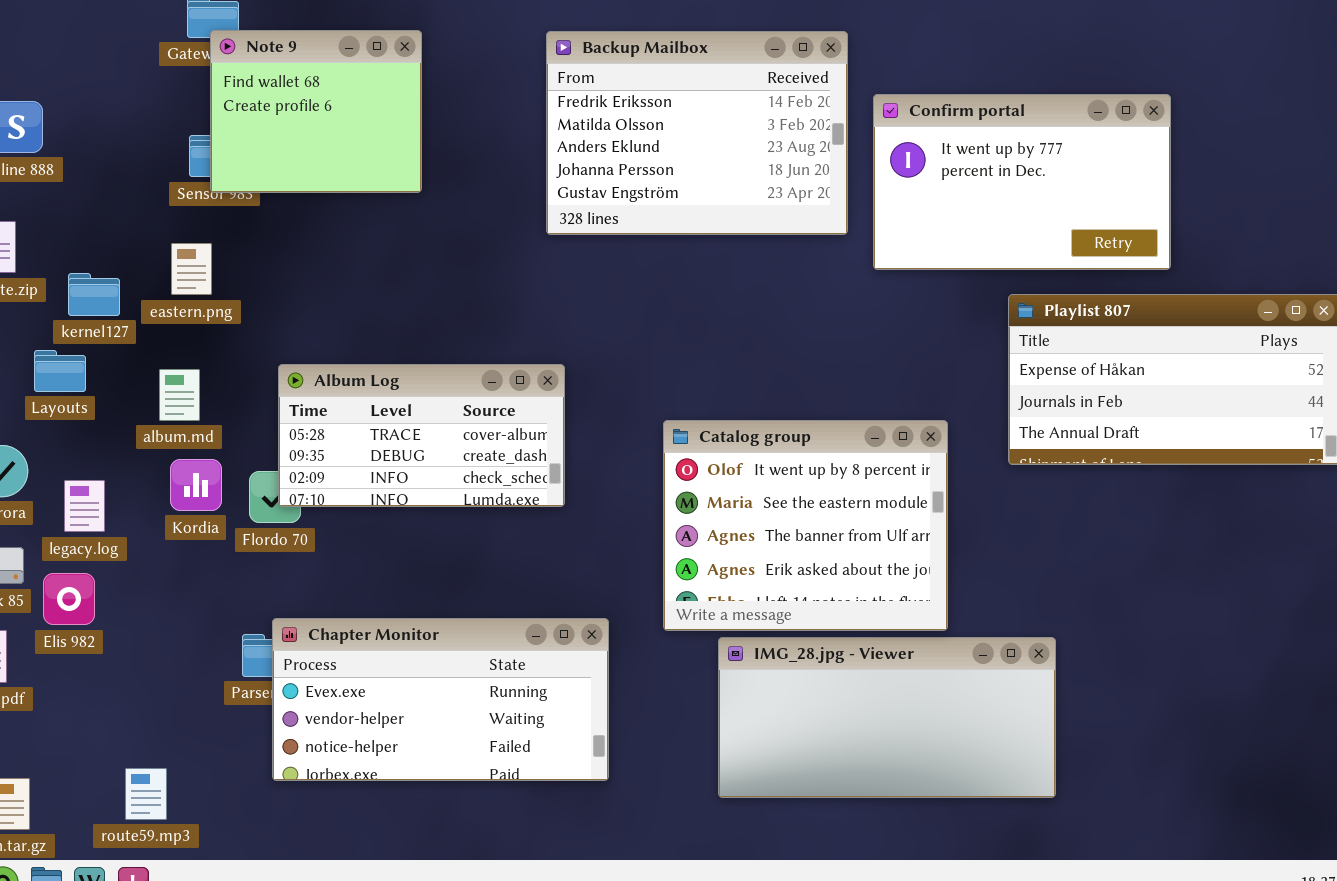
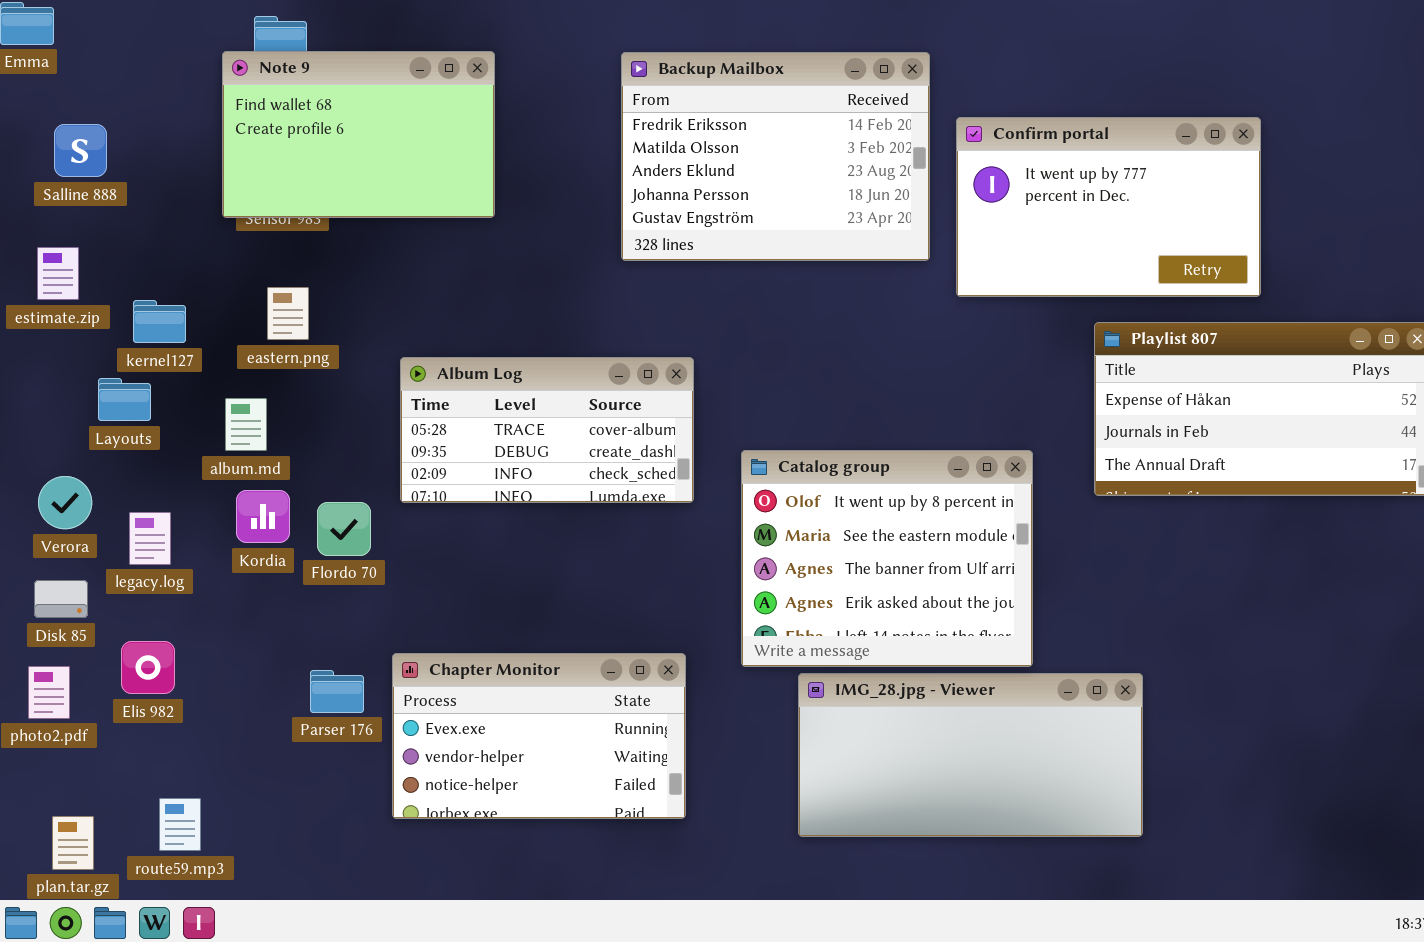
Note 9: [210,30,422,193] -> [222,51,495,218], resized
eastern.png: [171,243,212,295] -> [267,287,309,340], moved
Album Log: [278,364,565,507] -> [400,357,694,503], moved
Elis 982: [43,573,95,625] -> [121,641,175,694], moved
Chapter Monitor: [272,618,609,781] -> [392,653,686,819], resized
route59.mp3: [125,768,167,820] -> [159,798,201,851], moved

